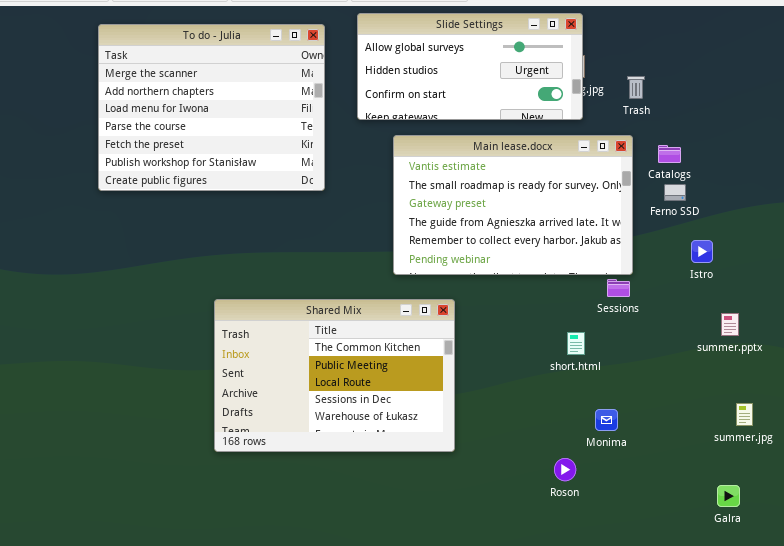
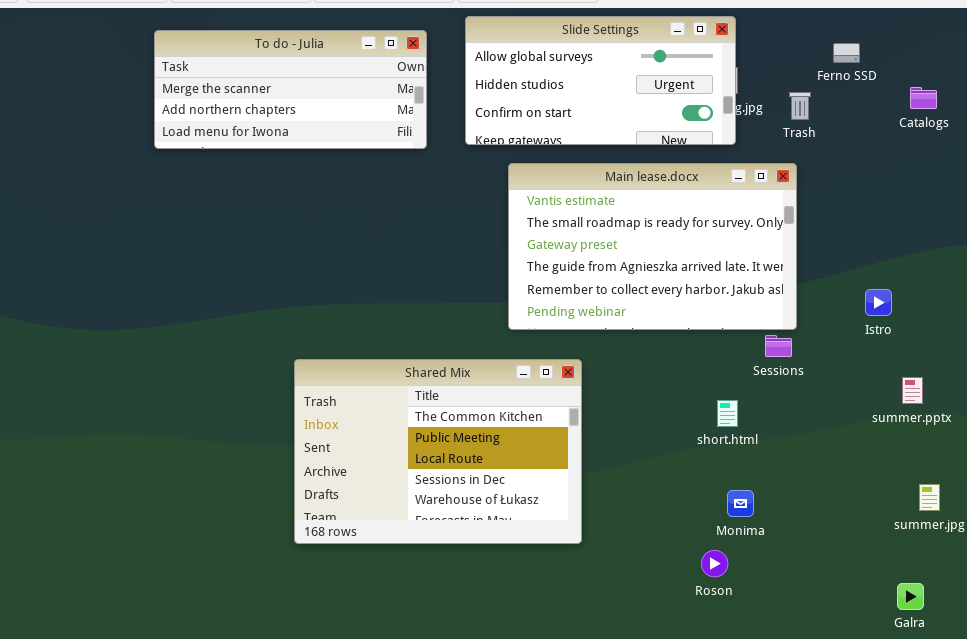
To do - Julia: [98,24,325,191] -> [154,30,427,149], resized
Catalogs: [658,145,681,163] -> [910,87,937,109], moved
Ferno SSD: [664,184,686,201] -> [833,43,860,63], moved
Monima: [595,409,618,431] -> [727,490,754,517], moved

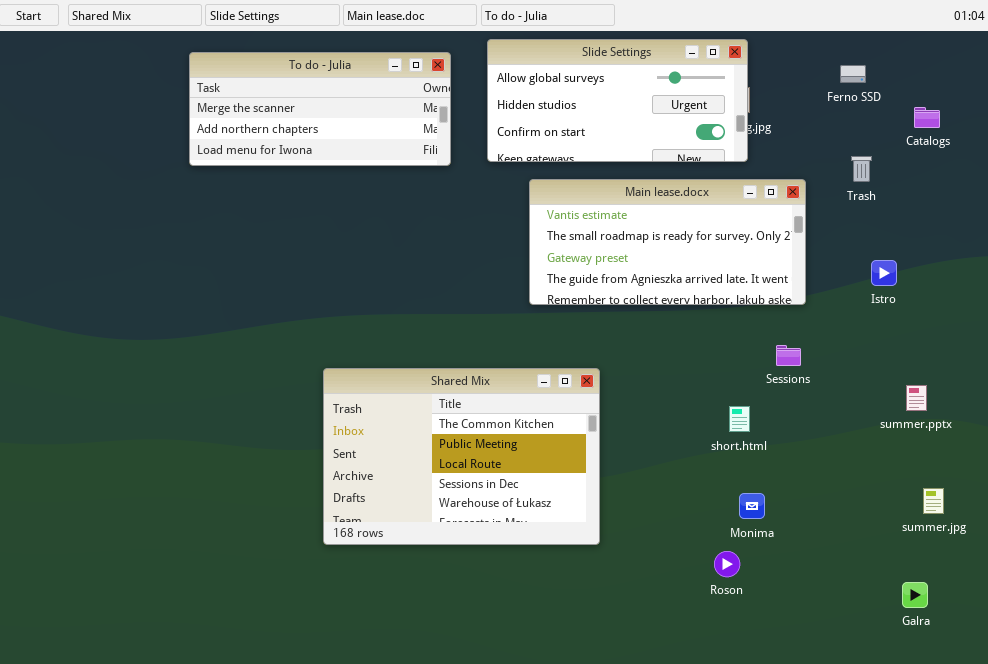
Trash: [789,92,811,120] -> [851,156,872,182], moved
Main lease.docx: [508,163,797,330] -> [529,179,806,305], resized
Istro: [865,289,892,316] -> [871,260,897,286], moved

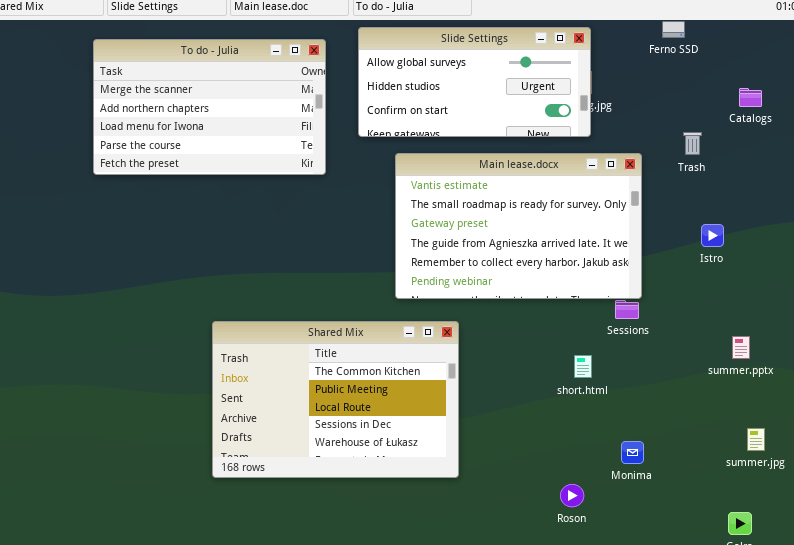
To do - Julia: [189,52,451,166] -> [93,39,326,175], resized
Ferno SSD: [840,65,866,83] -> [662,21,685,38], moved
Main lease.docx: [529,179,806,305] -> [395,153,642,299], resized
Monima: [739,493,765,519] -> [621,441,644,464], moved

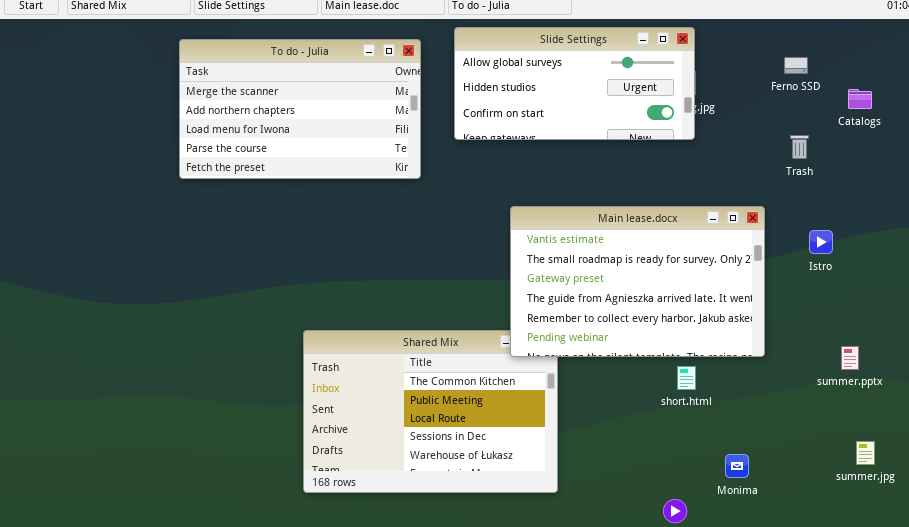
Ferno SSD: [662,21,685,38] -> [784,57,808,74], moved
Main lease.docx: [395,153,642,299] -> [510,206,765,357], moved

